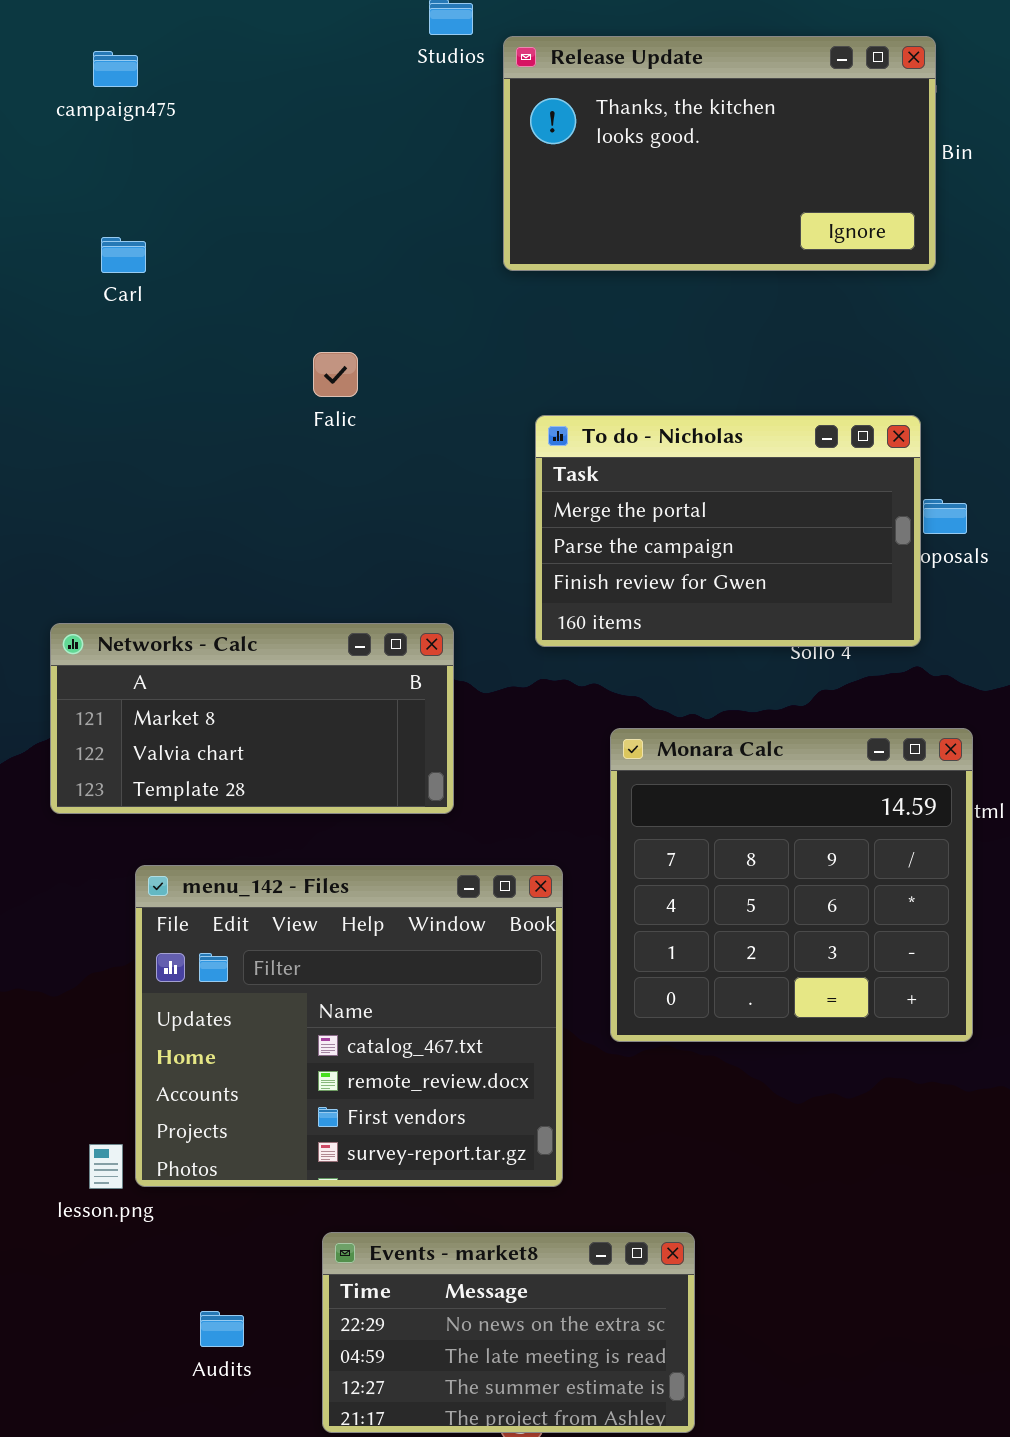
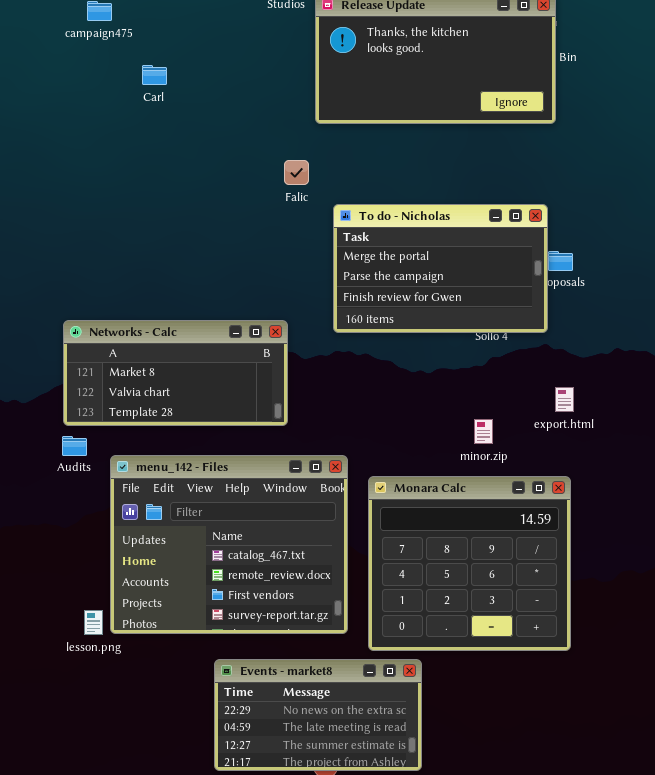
Carl: [101,237,146,273] -> [142,65,167,85], moved
Falic: [313,352,358,397] -> [284,160,309,185], moved
Monara Calc: [610,728,973,1042] -> [368,476,571,651], moved
Audits: [200,1311,244,1347] -> [62,436,87,456], moved

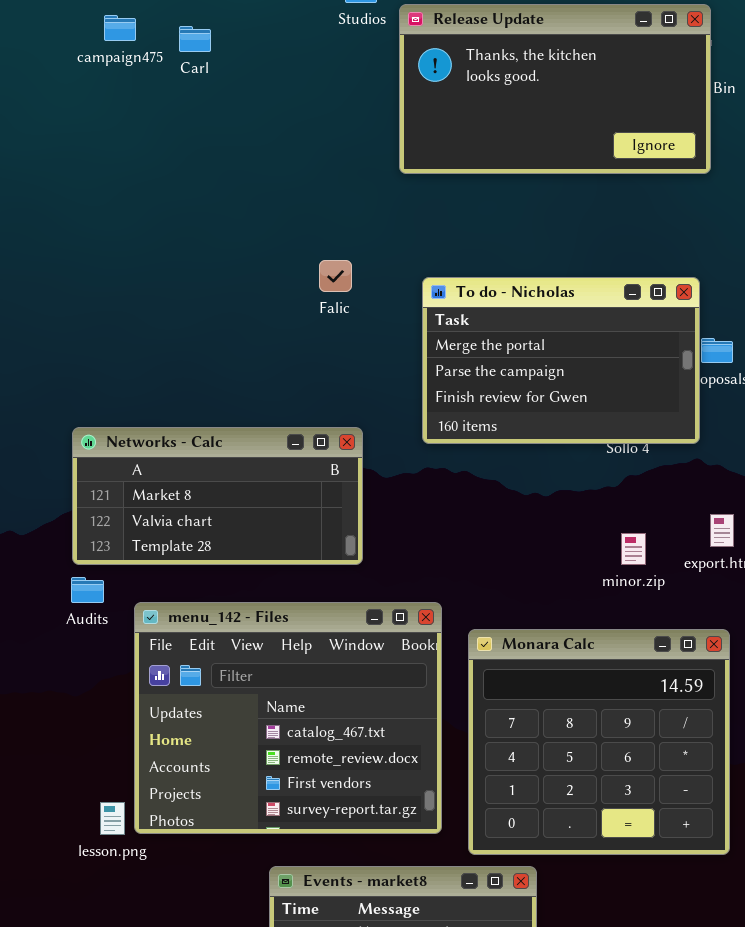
Carl: [142,65,167,85] -> [179,26,211,52], moved
Falic: [284,160,309,185] -> [319,260,352,292], moved
minor.zip: [474,419,493,444] -> [621,533,646,565], moved

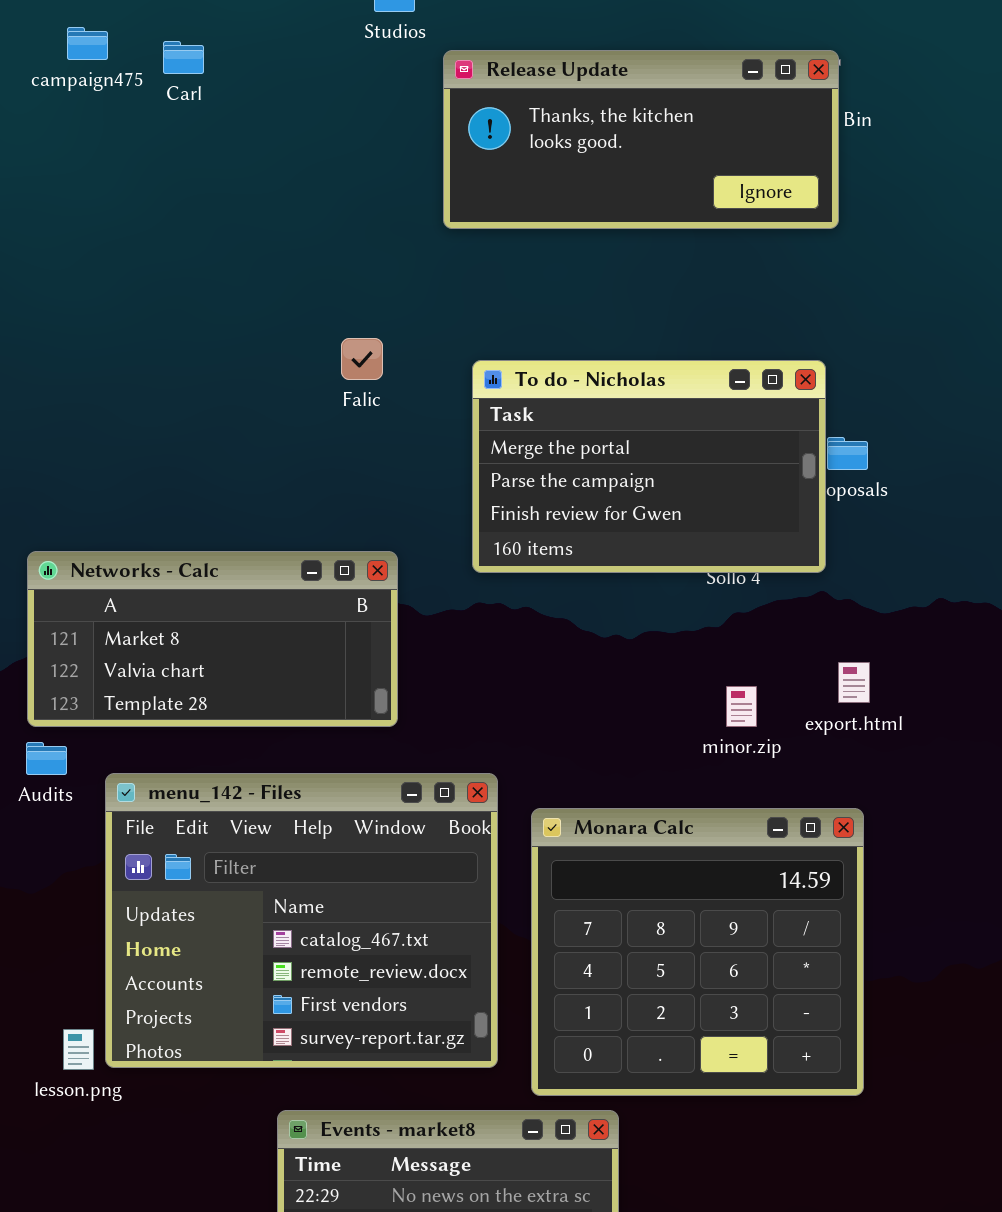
Release Update: [399,4,711,174] -> [443,50,839,229], resized

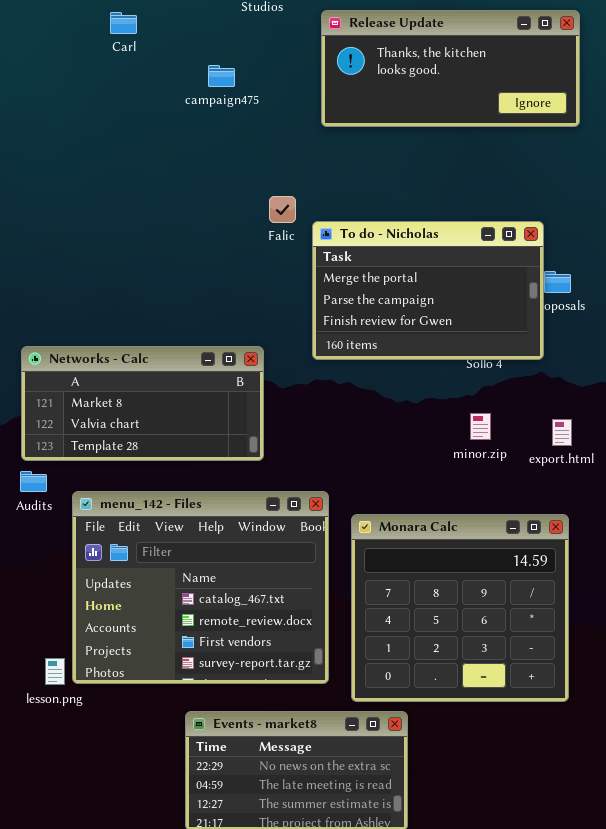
campaign475: [67,27,108,60] -> [208,65,235,87], moved
Release Update: [443,50,839,229] -> [321,10,580,127], moved
Falic: [341,338,383,380] -> [269,196,296,223], moved
minor.zip: [726,686,757,727] -> [470,413,491,440], moved

